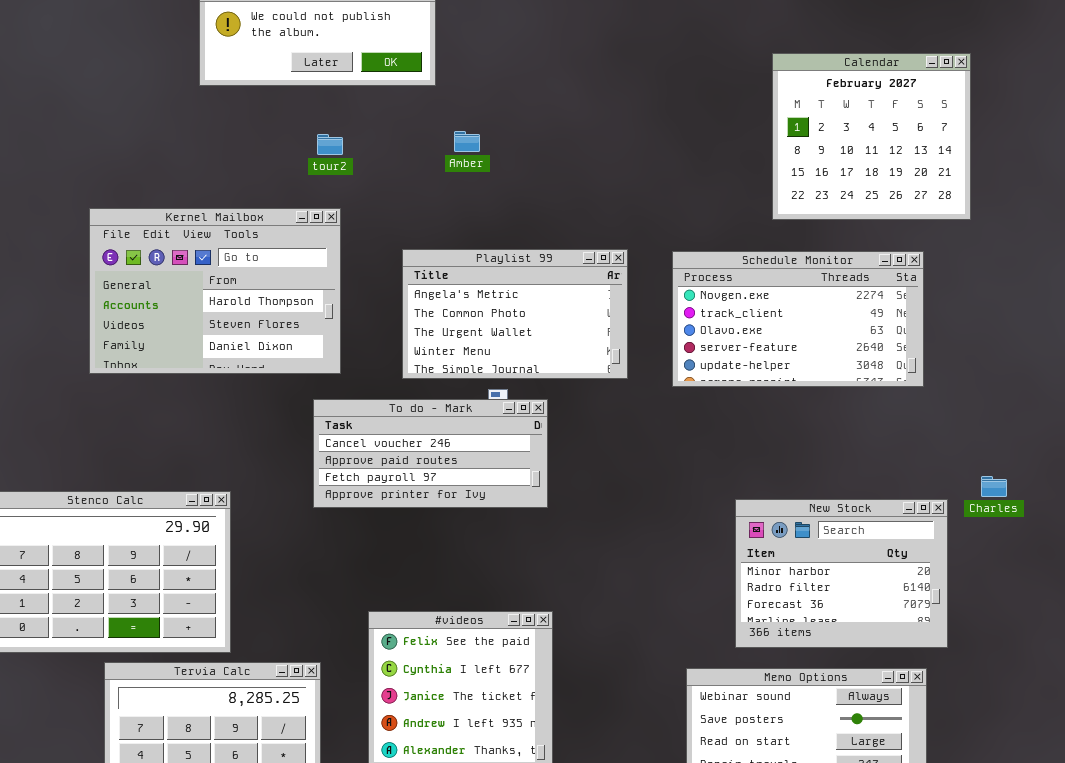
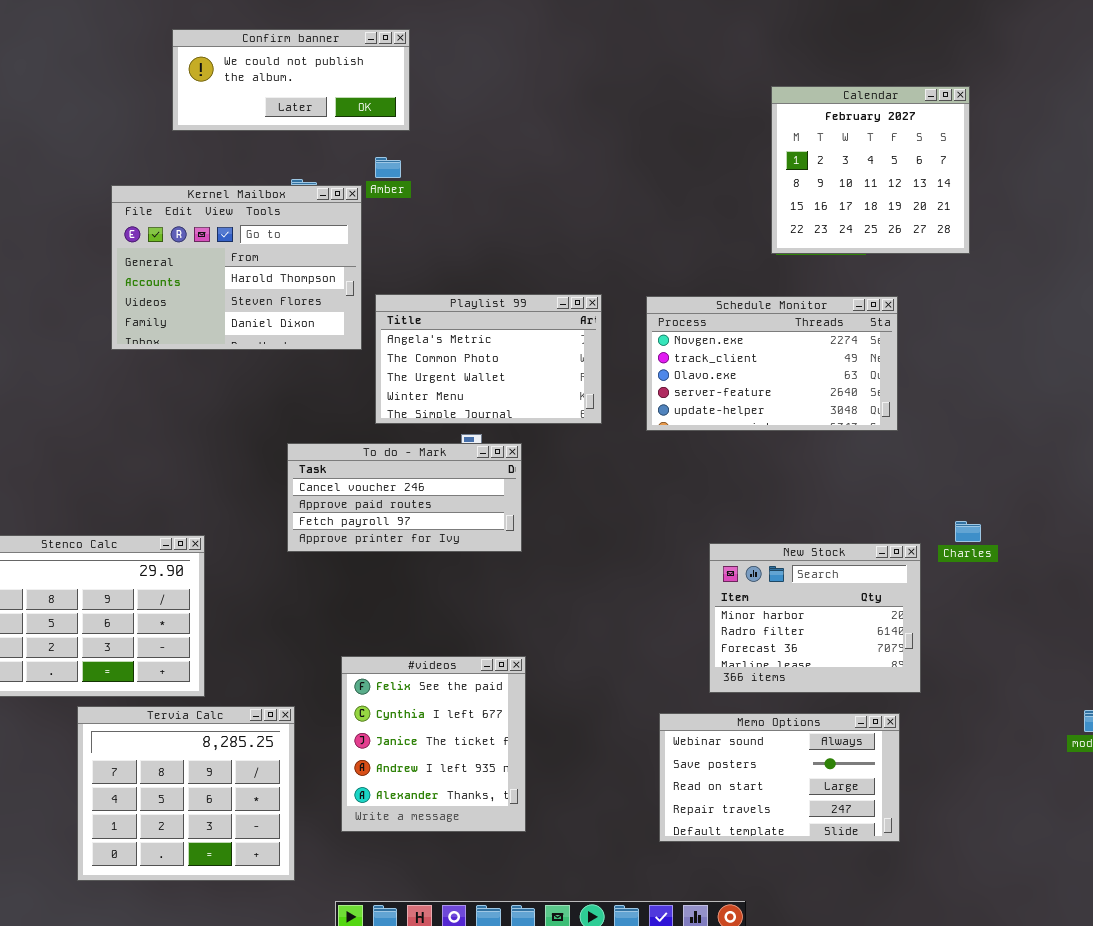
Calendar: [772,53,971,220] -> [771,86,970,254], moved
Amber: [454,131,480,152] -> [375,157,401,178], moved
Kernel Mailbox: [89,208,341,374] -> [111,185,362,350], moved

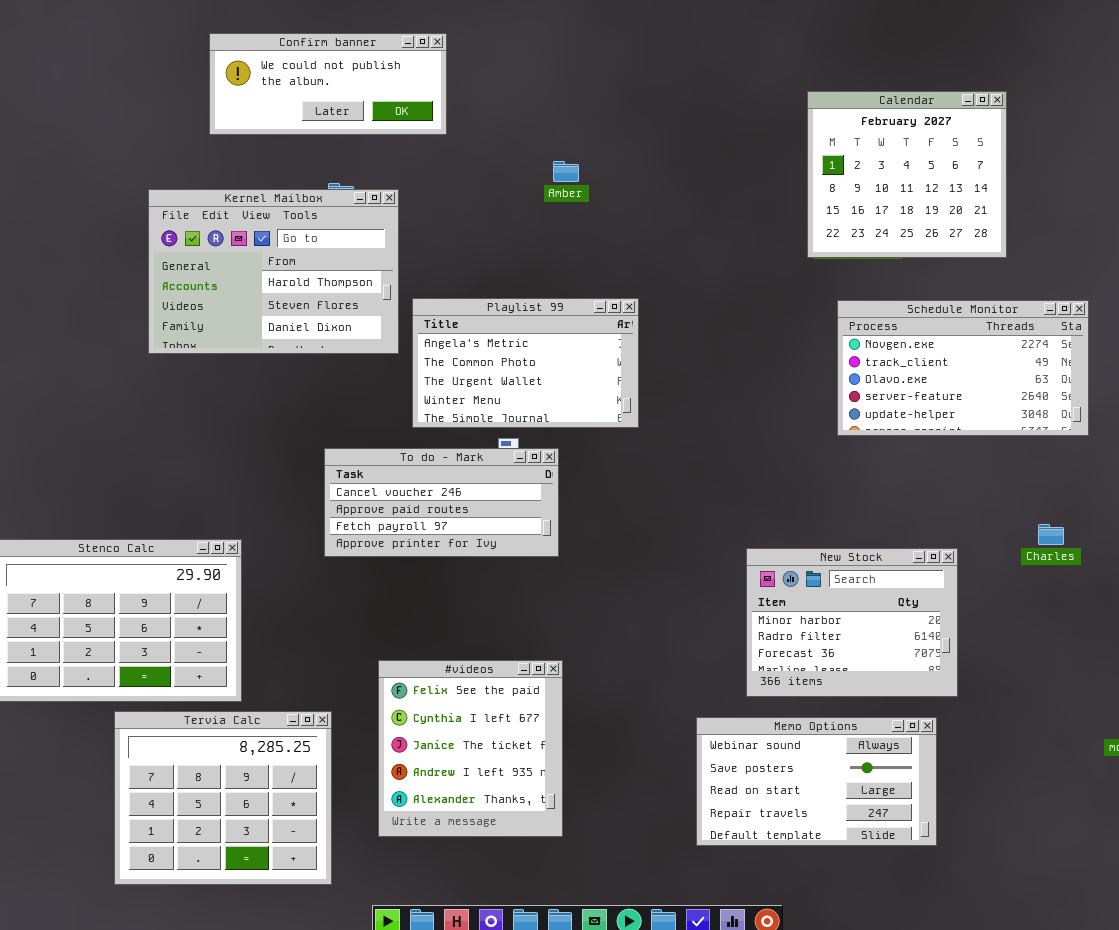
Amber: [375,157,401,178] -> [553,161,579,182], moved
Schedule Monitor: [646,296,898,431] -> [837,300,1089,436], moved
Charles: [955,521,981,542] -> [1038,524,1064,545], moved

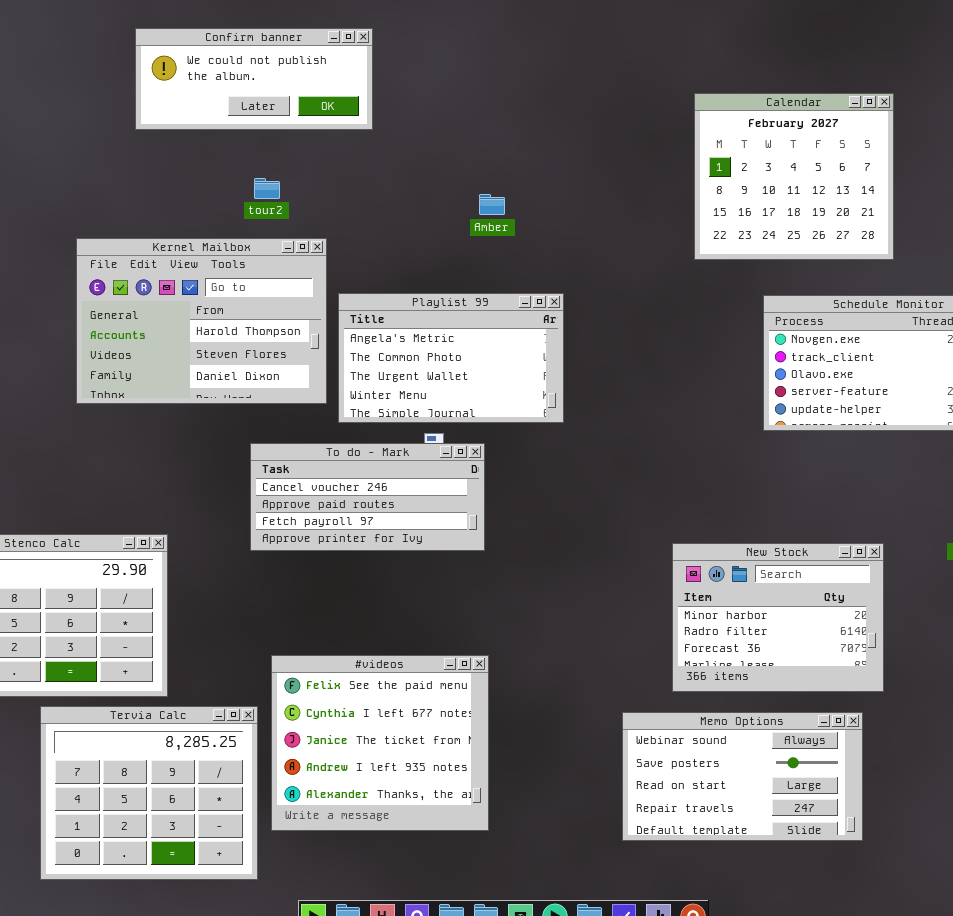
Calendar: [807,91,1007,258] -> [694,93,894,260], moved
Amber: [553,161,579,182] -> [479,194,505,215], moved
Kernel Mailbox: [148,189,399,354] -> [76,238,327,404], moved
#videos: [378,660,563,837] -> [271,655,489,831], resized

